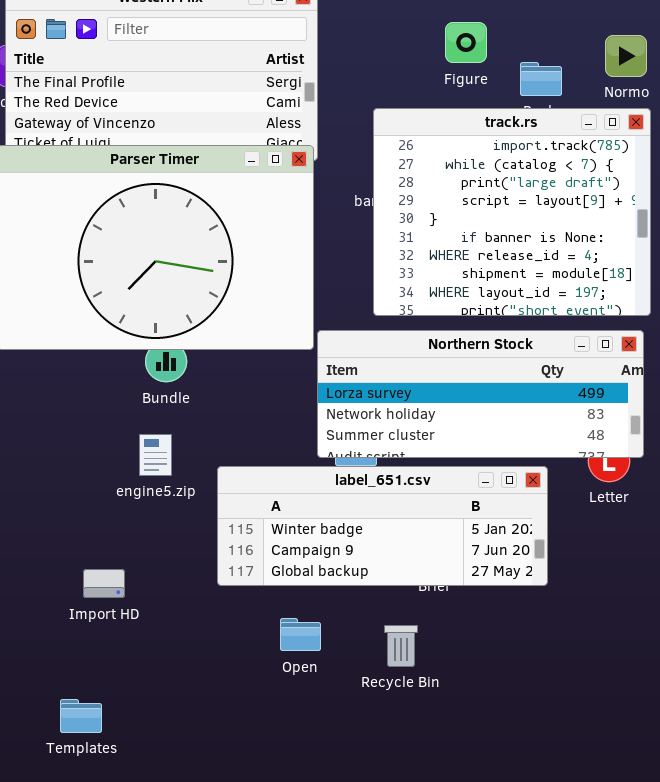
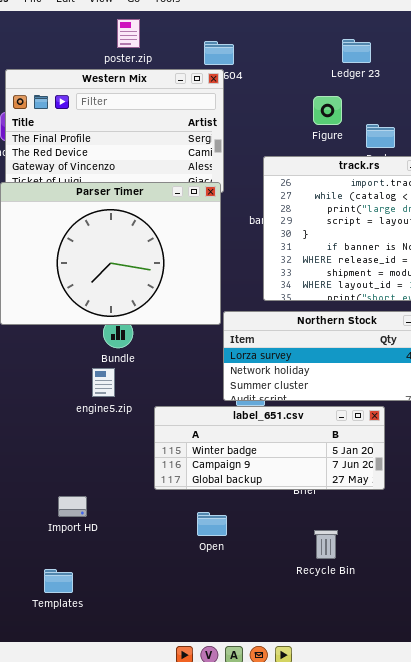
engine5.zip: [139,434,172,476] -> [92,368,115,397], moved
Import HD: [83,569,125,598] -> [58,496,87,517], moved
Recycle Bin: [384,625,418,667] -> [314,530,338,559], moved

